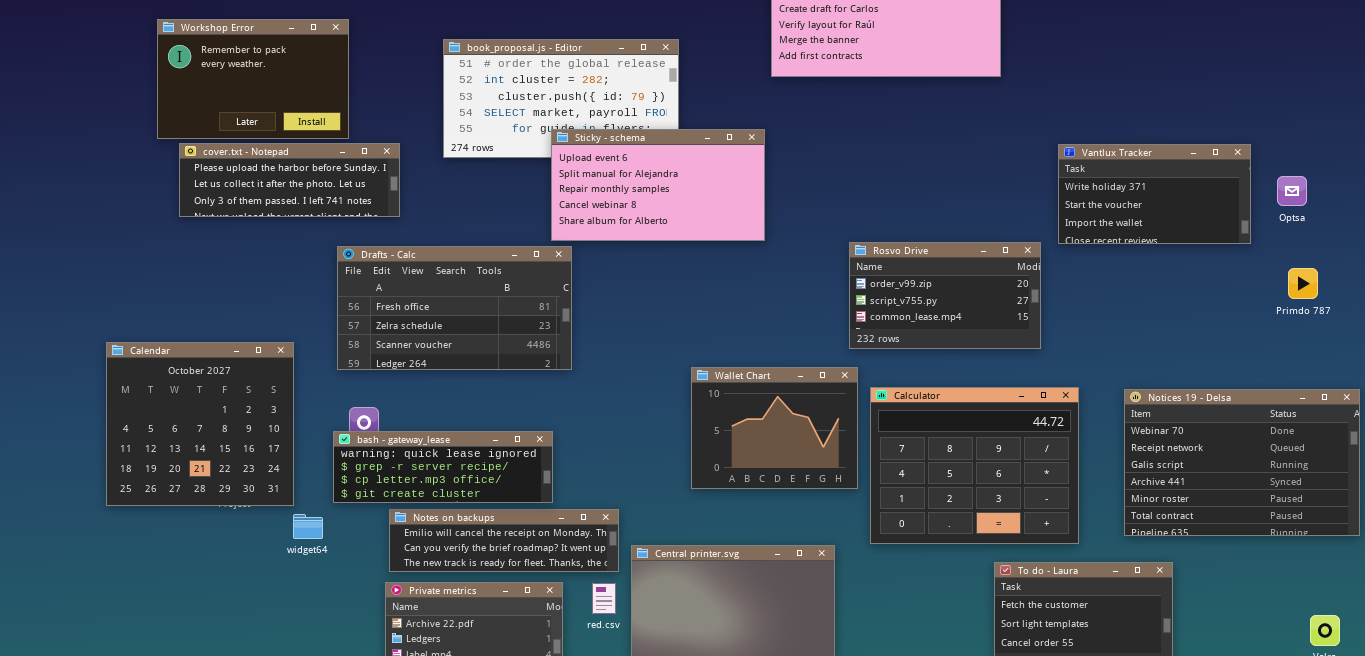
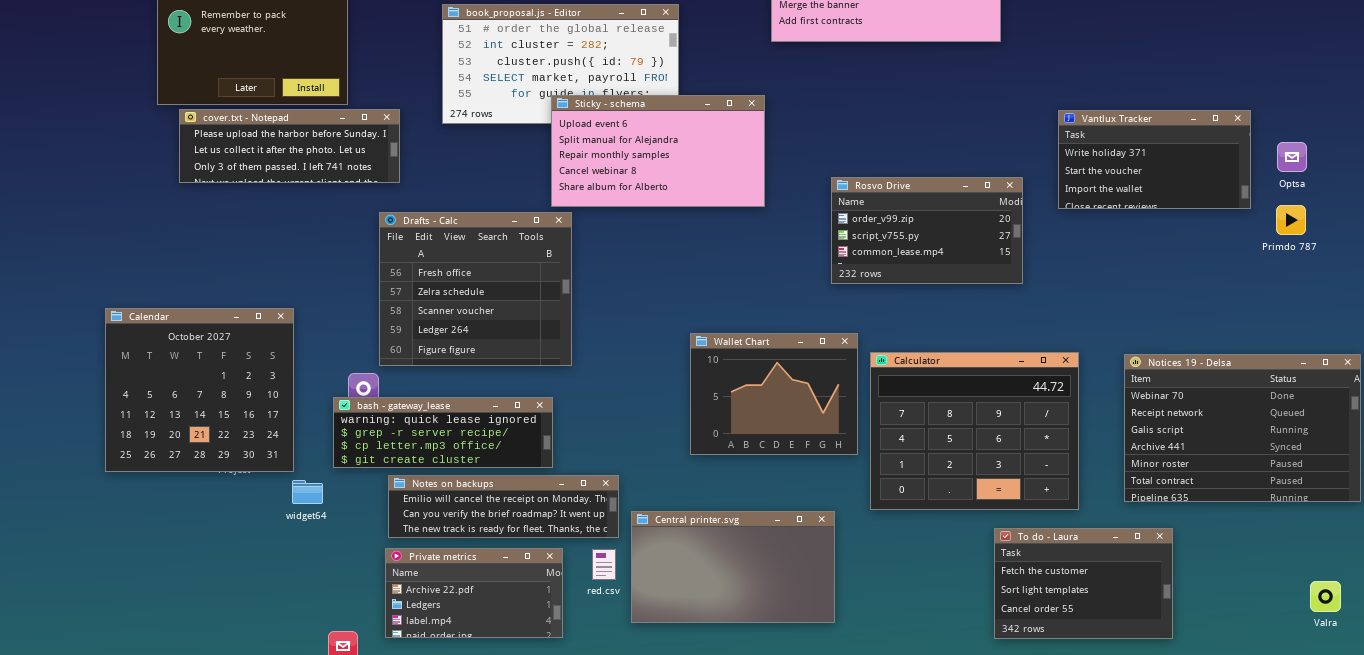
Rosvo Drive: [849,242,1041,349] -> [831,177,1023,284], moved
Drafts - Calc: [337,246,572,370] -> [379,212,572,366], resized
Primdo 787: [1288,268,1318,299] -> [1276,205,1306,235], moved

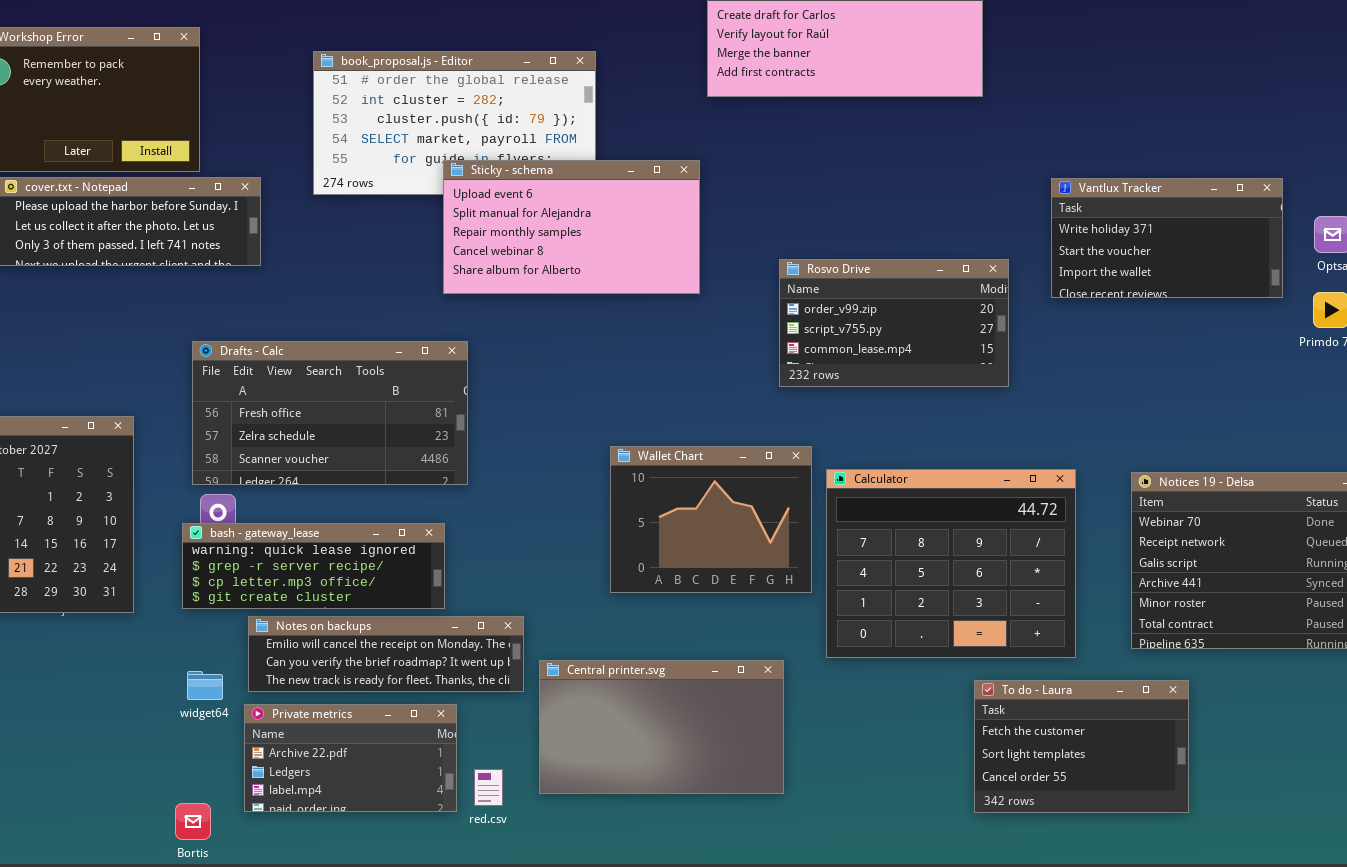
Drafts - Calc: [379,212,572,366] -> [192,341,468,485], resized
widget64: [292,480,323,504] -> [187,671,223,700], moved
red.csv: [592,549,616,580] -> [474,769,503,806], moved

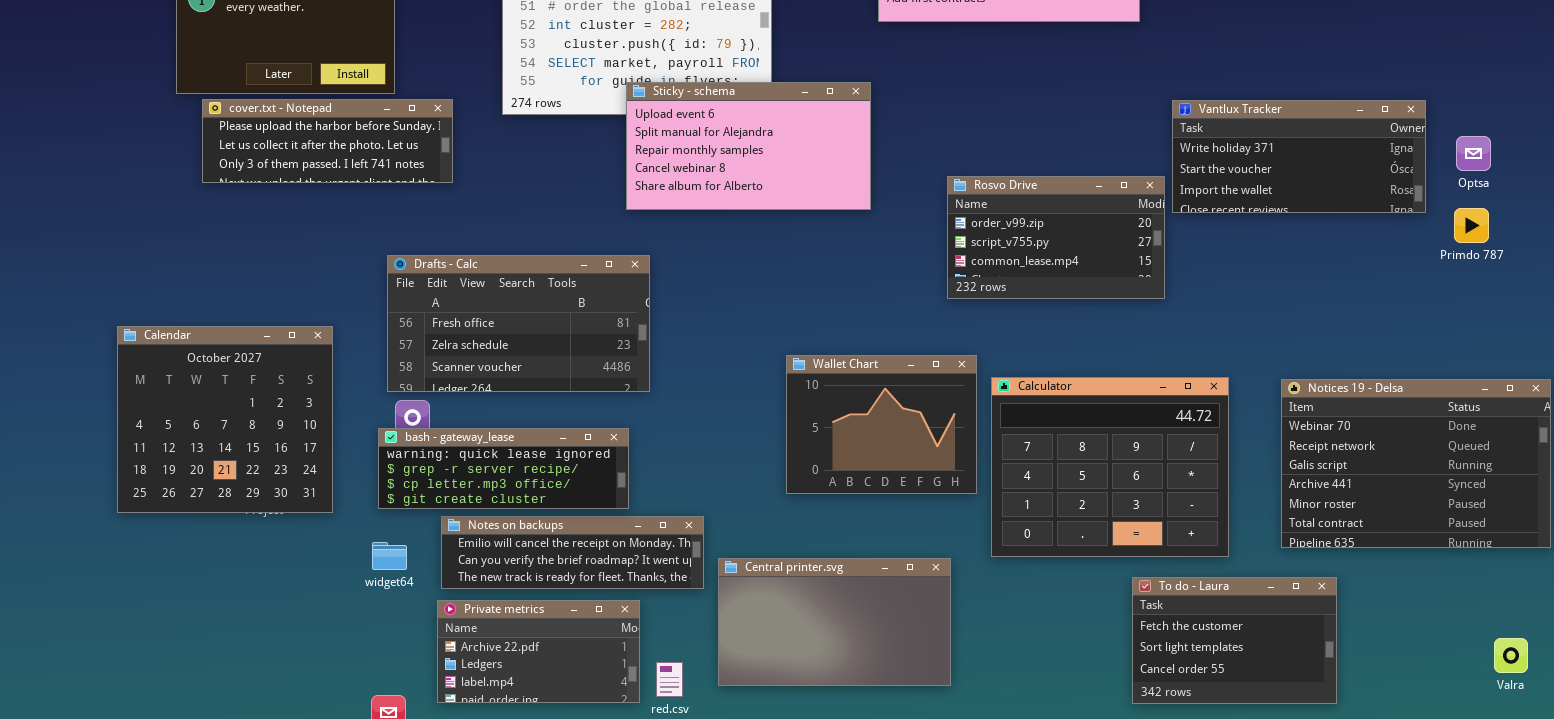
Vantlux Tracker: [1051,178,1283,298] -> [1172,100,1426,213], resized
widget64: [187,671,223,700] -> [372,542,407,570], moved

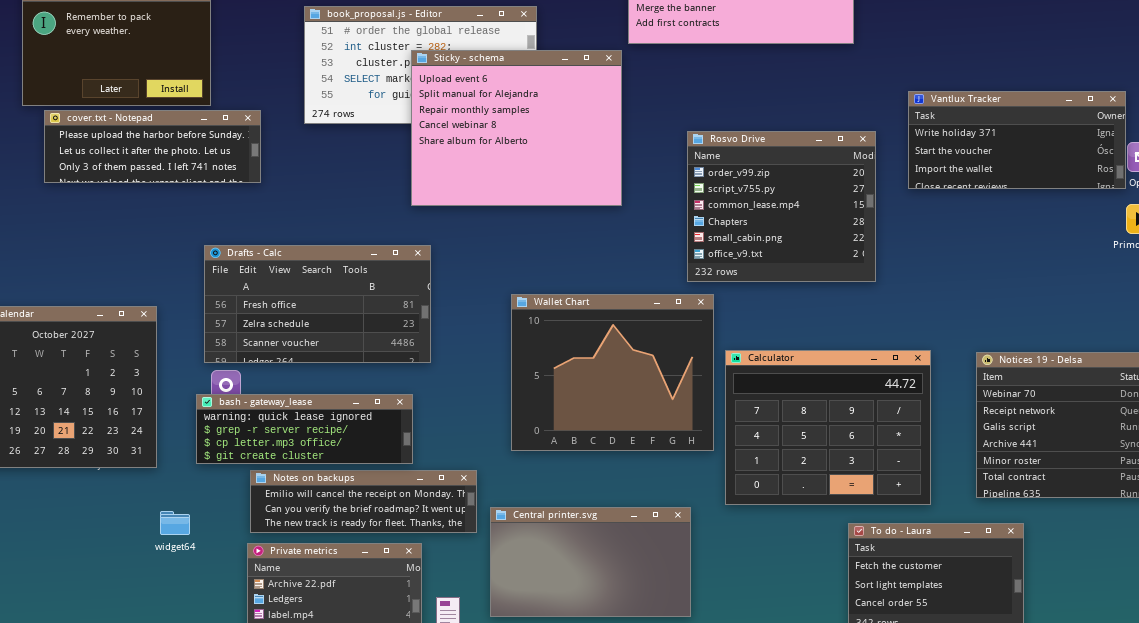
Sticky - schema: [626,82,871,210] -> [411,50,622,206], resized
Vantlux Tracker: [1172,100,1426,213] -> [908,91,1126,189], moved
Rosvo Drive: [947,176,1165,299] -> [687,131,876,282], resized
Wallet Chart: [786,355,977,494] -> [511,294,714,451], resized
widget64: [372,542,407,570] -> [160,511,190,535], moved

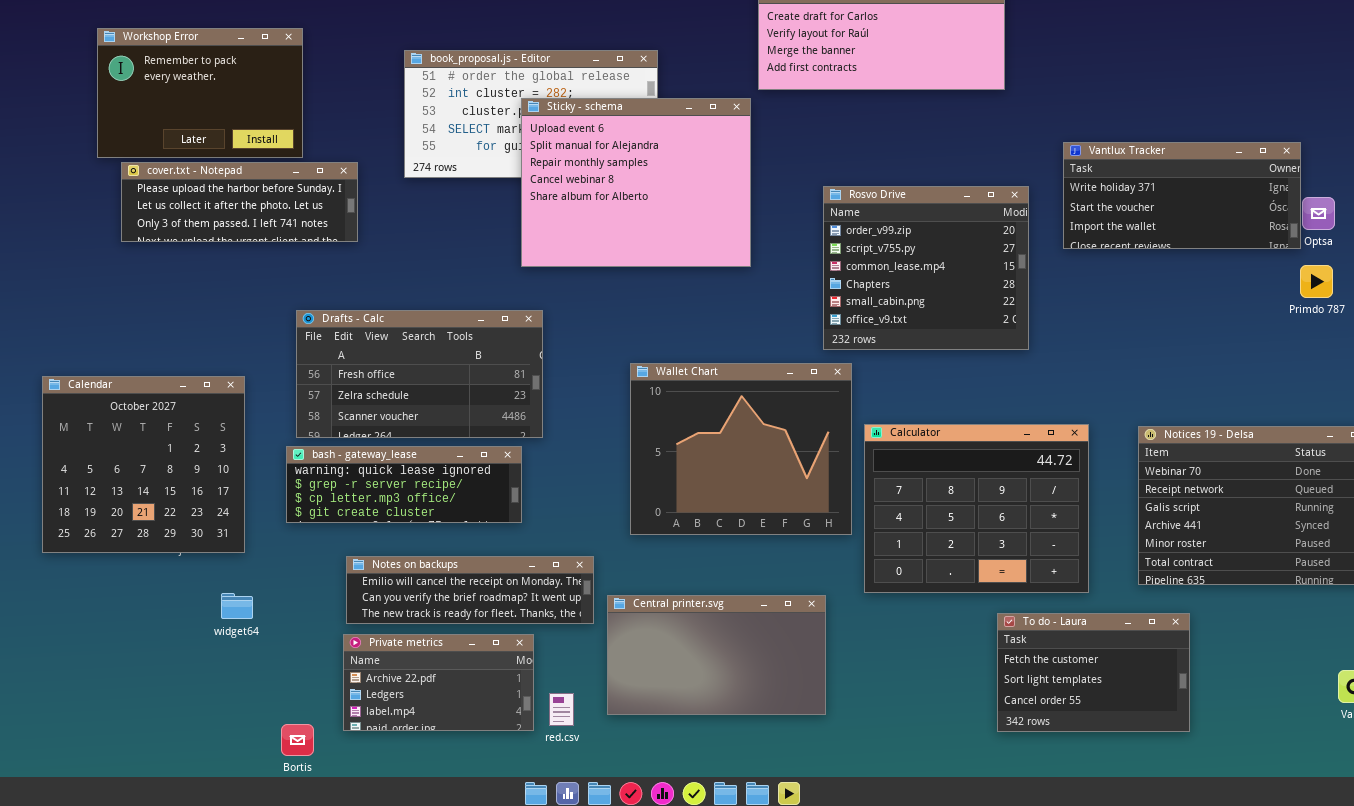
bash - gateway_lease: [196,394,413,464] -> [286,446,522,523], moved
widget64: [160,511,190,535] -> [221,593,253,619], moved

